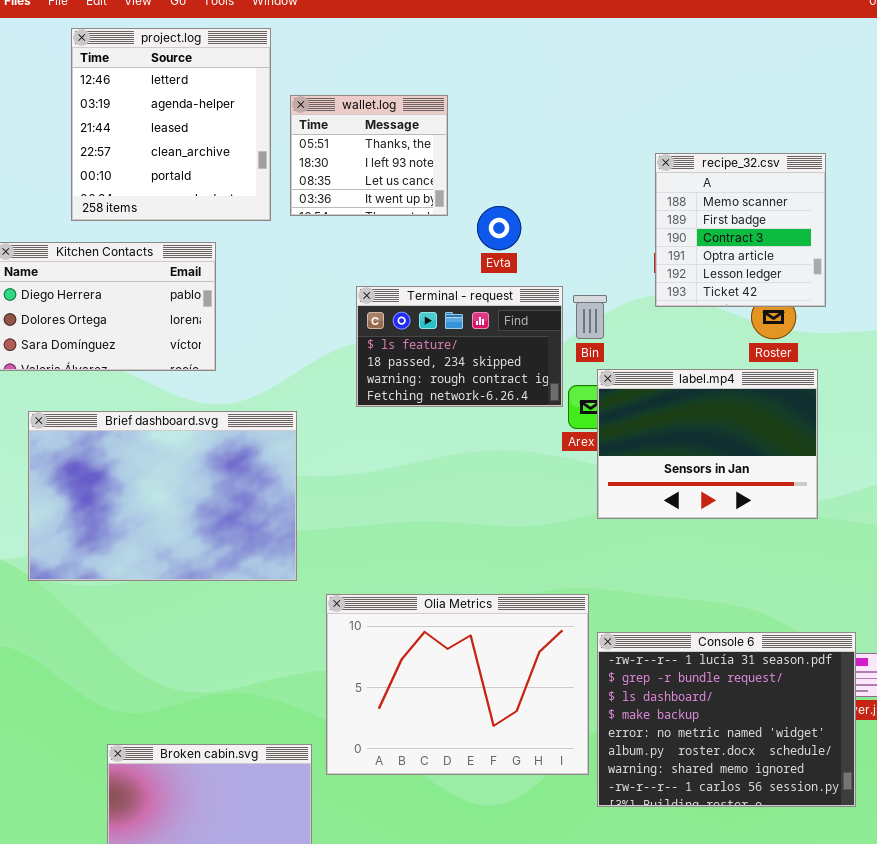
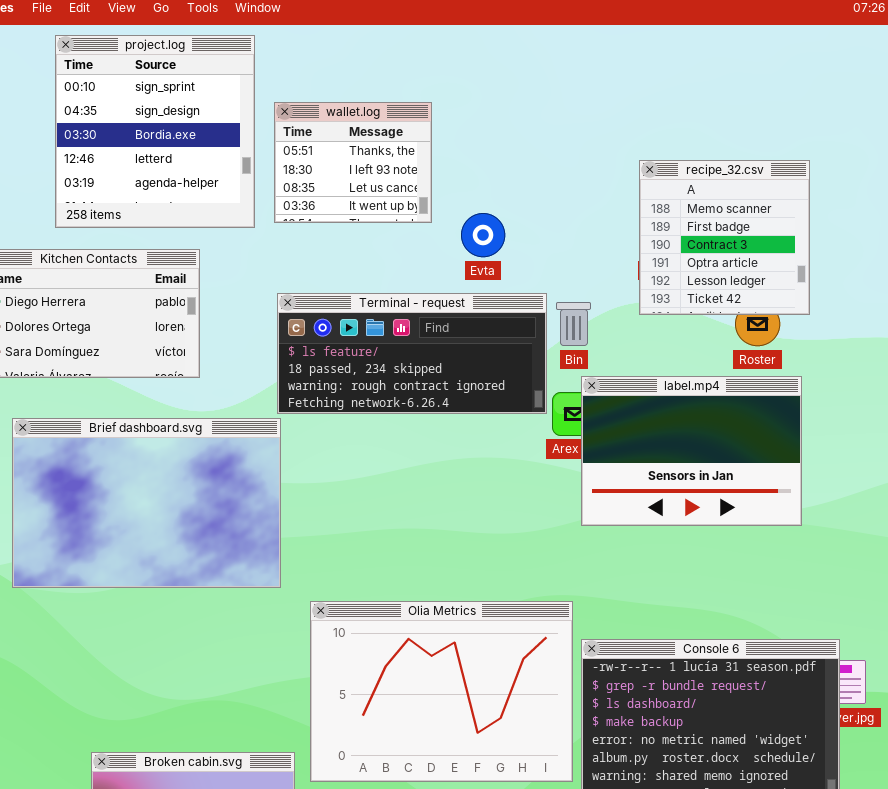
project.log: [71,28,271,221] -> [55,35,255,228], scrolled up 3 rows
Terminal - request: [356,286,563,407] -> [277,293,547,414], resized

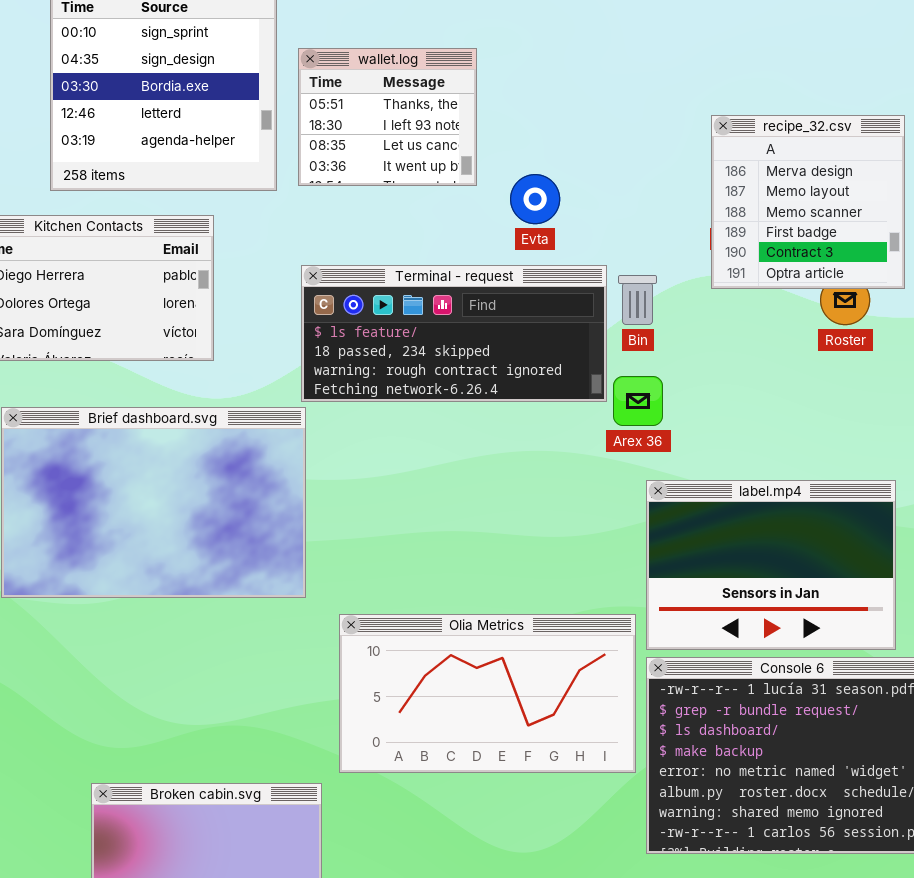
recipe_32.csv: [639,160,810,315] -> [711,115,905,289], scrolled up 2 rows
label.mp4: [581,376,802,526] -> [646,480,896,650], moved
Olia Metrics: [310,601,573,782] -> [339,614,636,773], resized

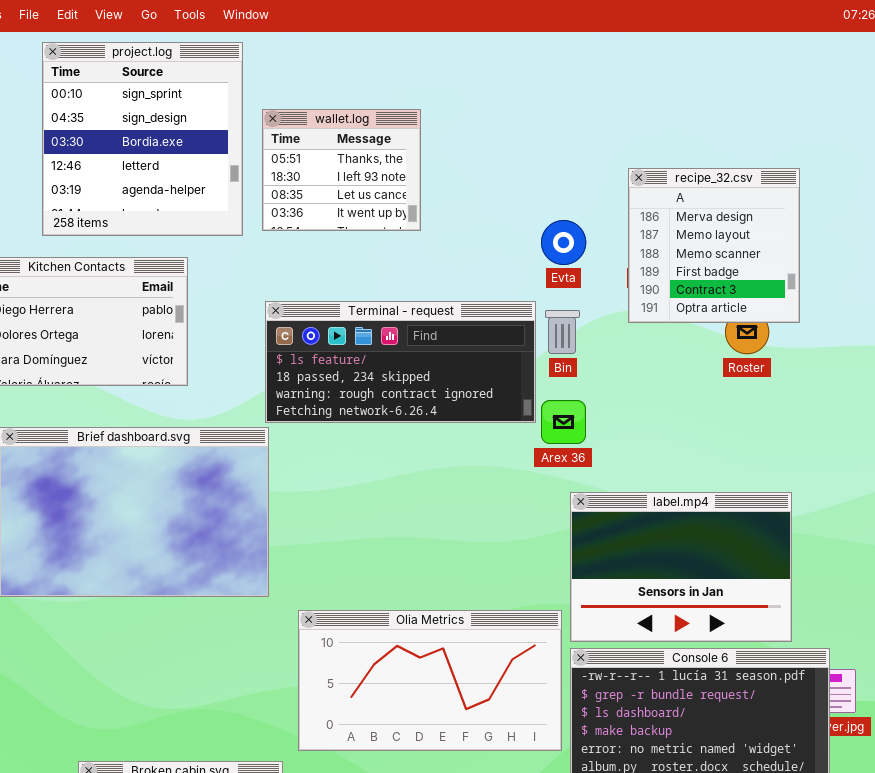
Evta: [510,174,560,224] -> [541,220,586,265], moved

